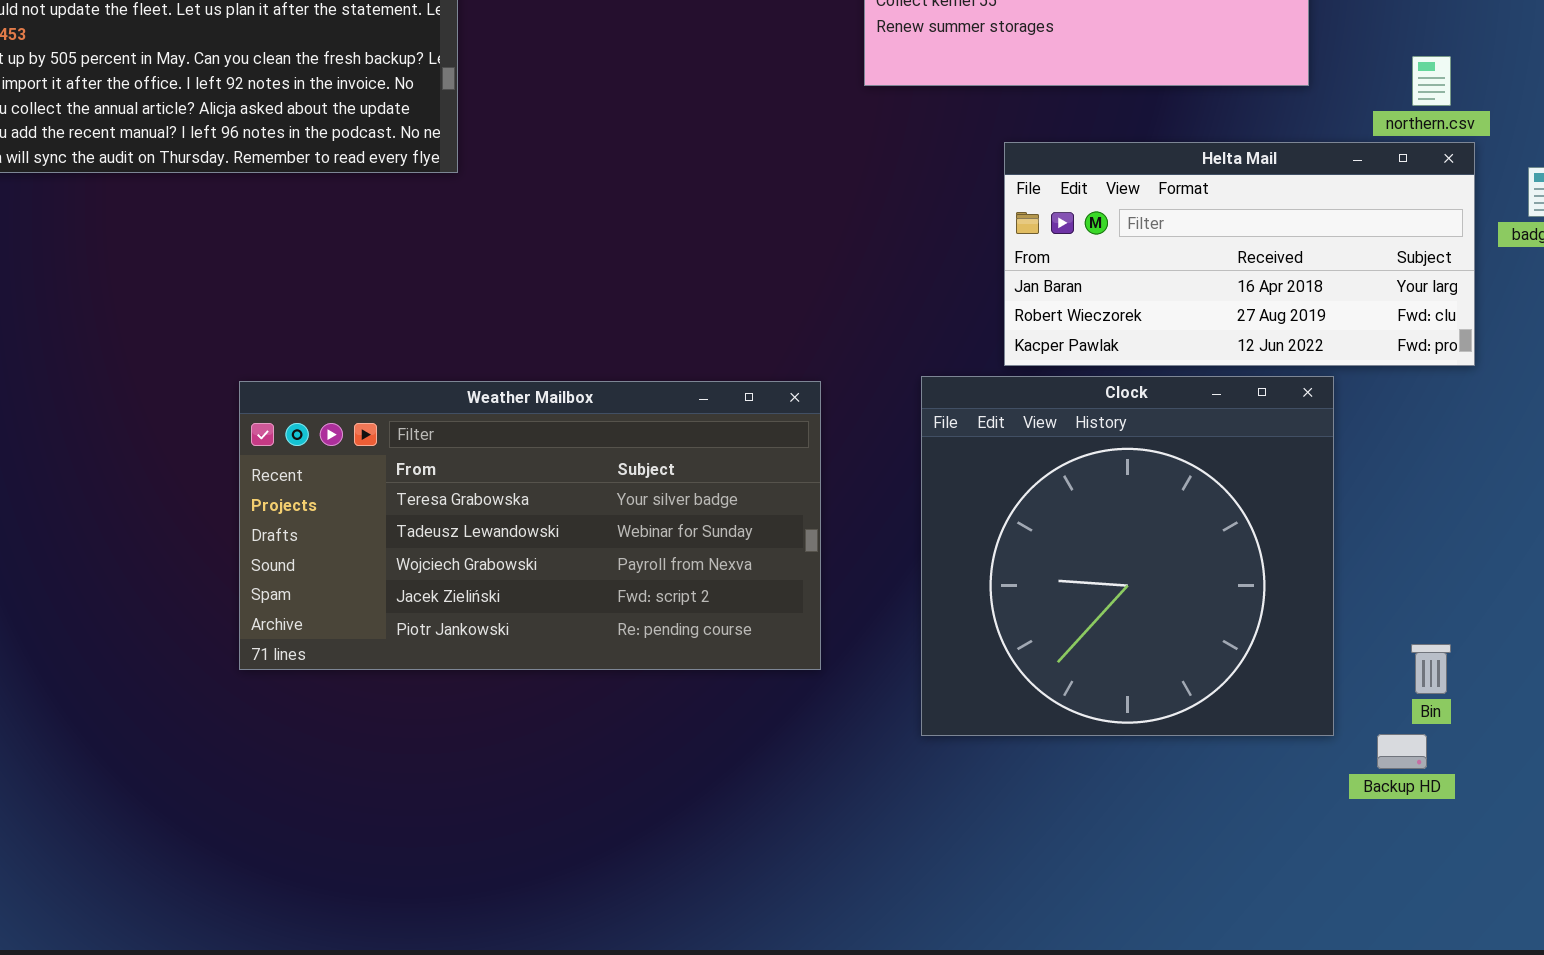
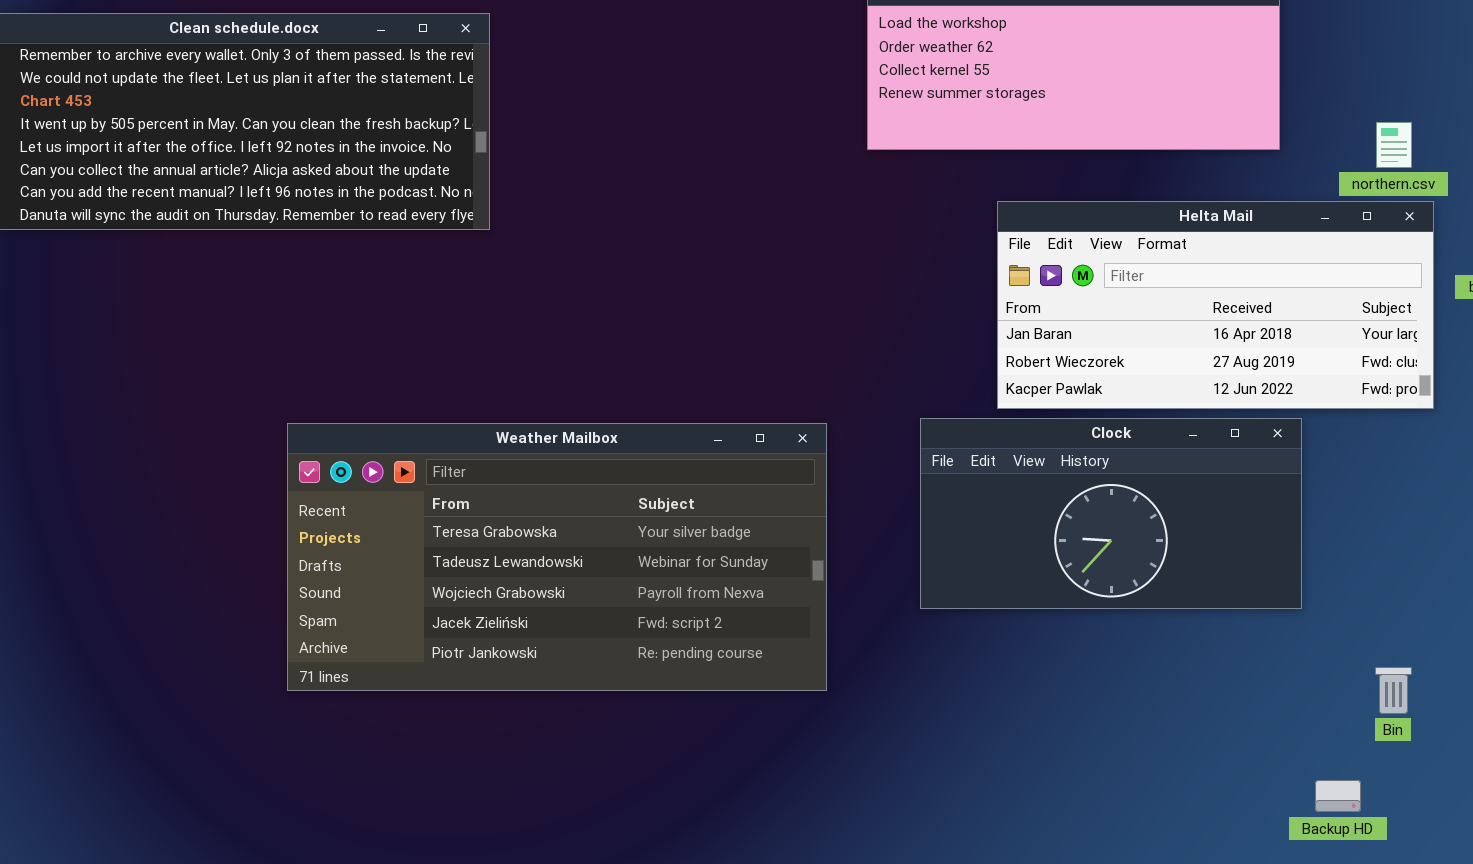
Clock: [921,376,1334,736] -> [920,418,1302,609], resized
Backup HD: [1377,734,1427,769] -> [1315,780,1361,812], moved

